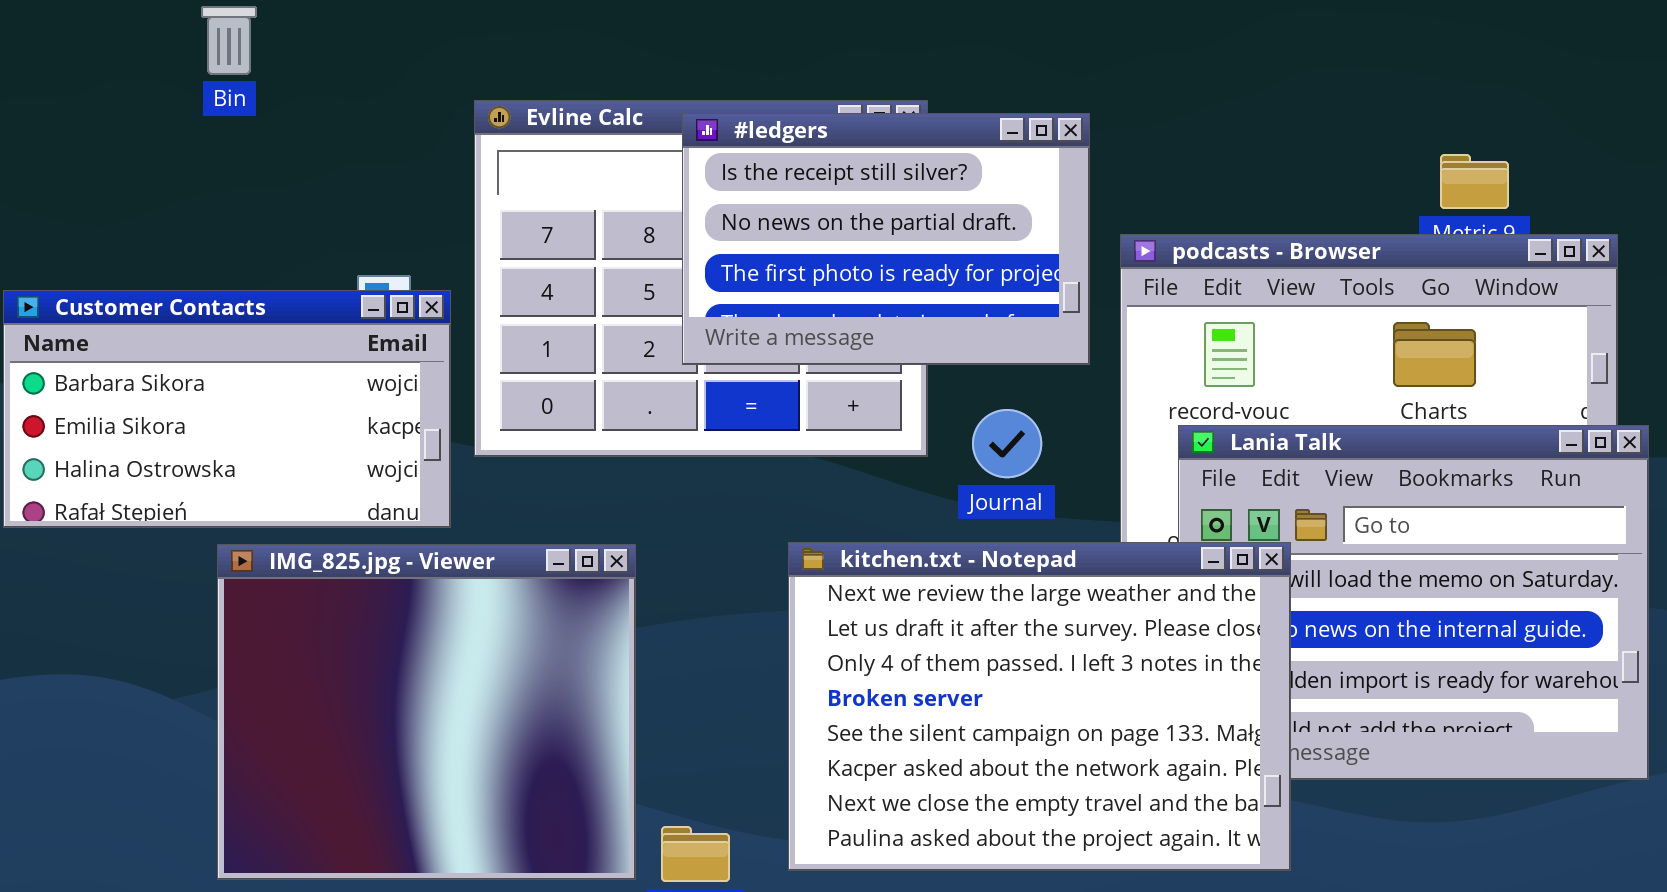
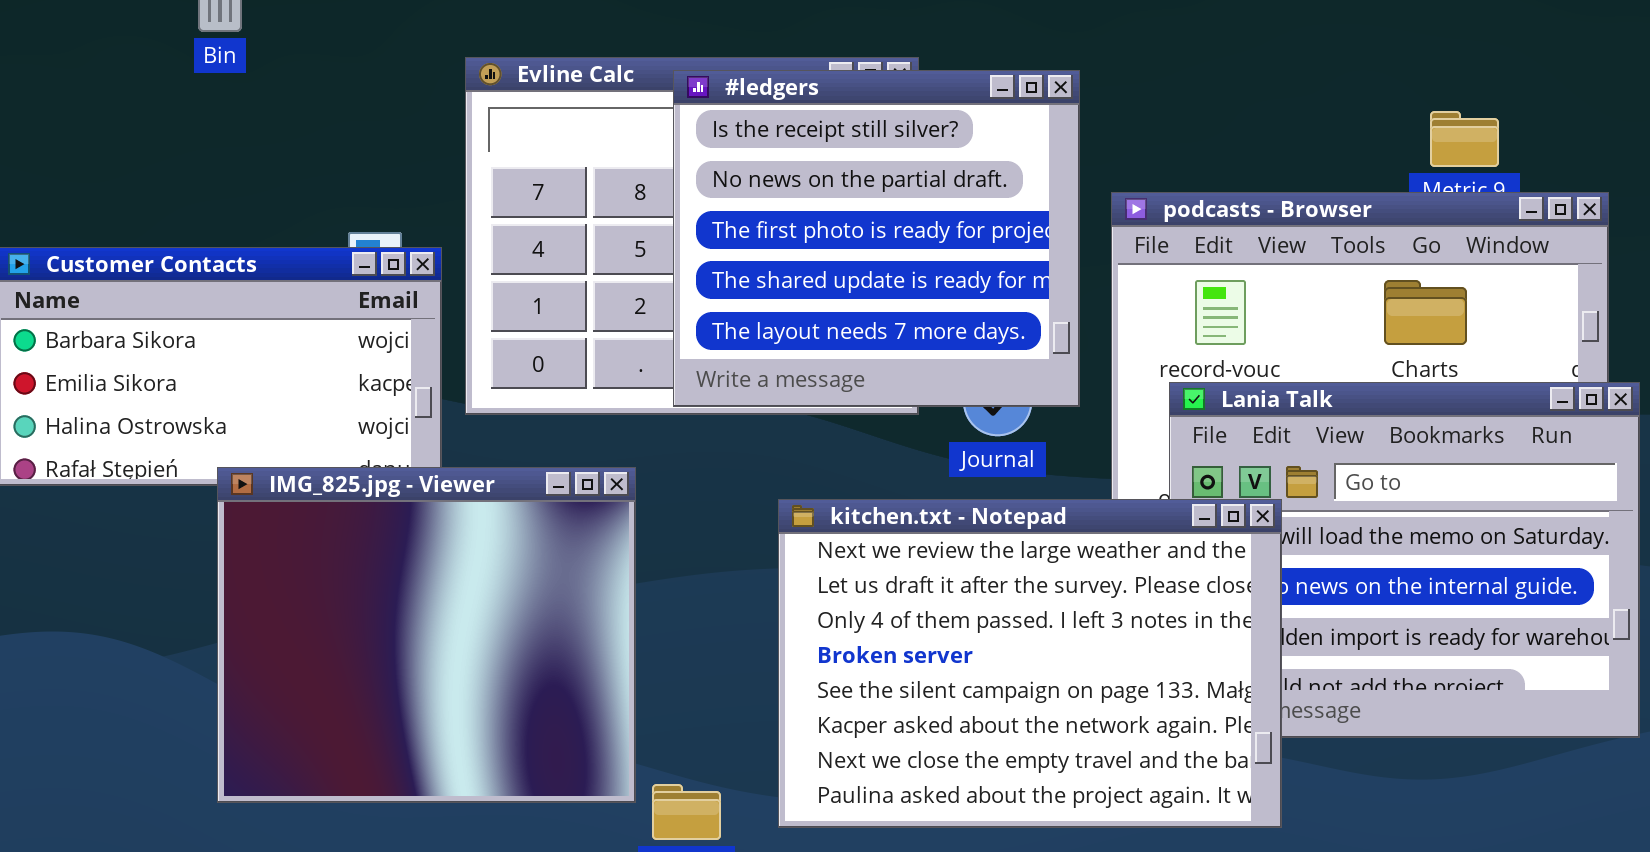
#ledgers: [682,113,1090,365] -> [673,70,1080,407], resized
IMG_825.jpg - Viewer: [217,544,636,880] -> [217,467,636,803], moved

